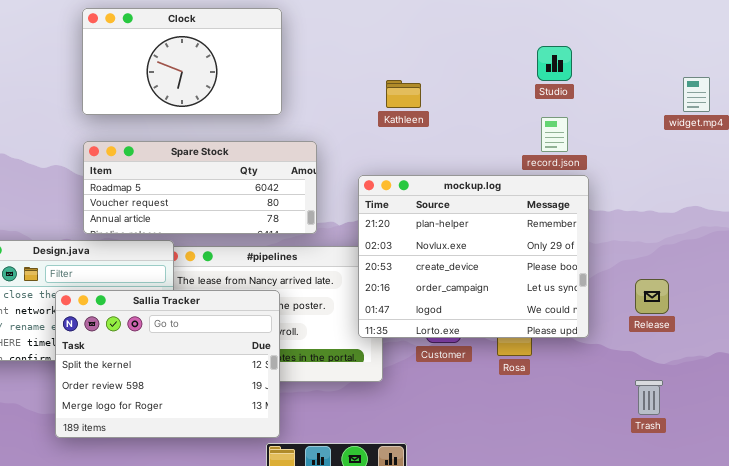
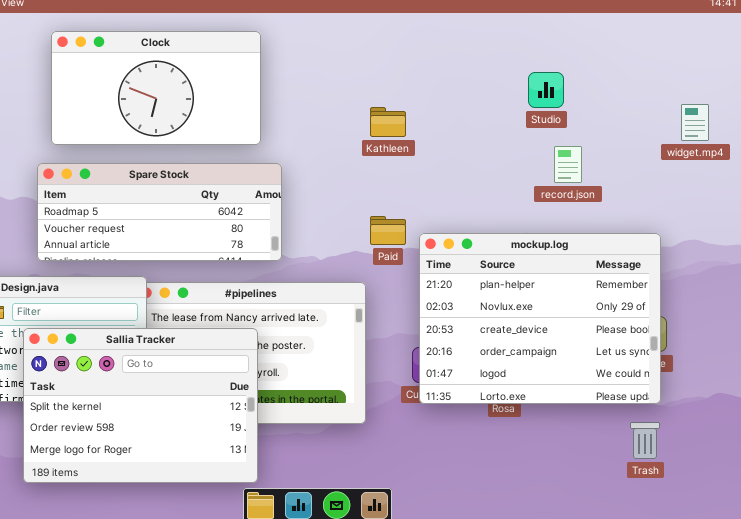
record.json: [541,117,568,152] -> [554,146,582,183], moved
Spare Stock: [83,141,317,234] -> [37,163,282,261], moved
mockup.log: [358,175,589,338] -> [419,233,661,404], moved

